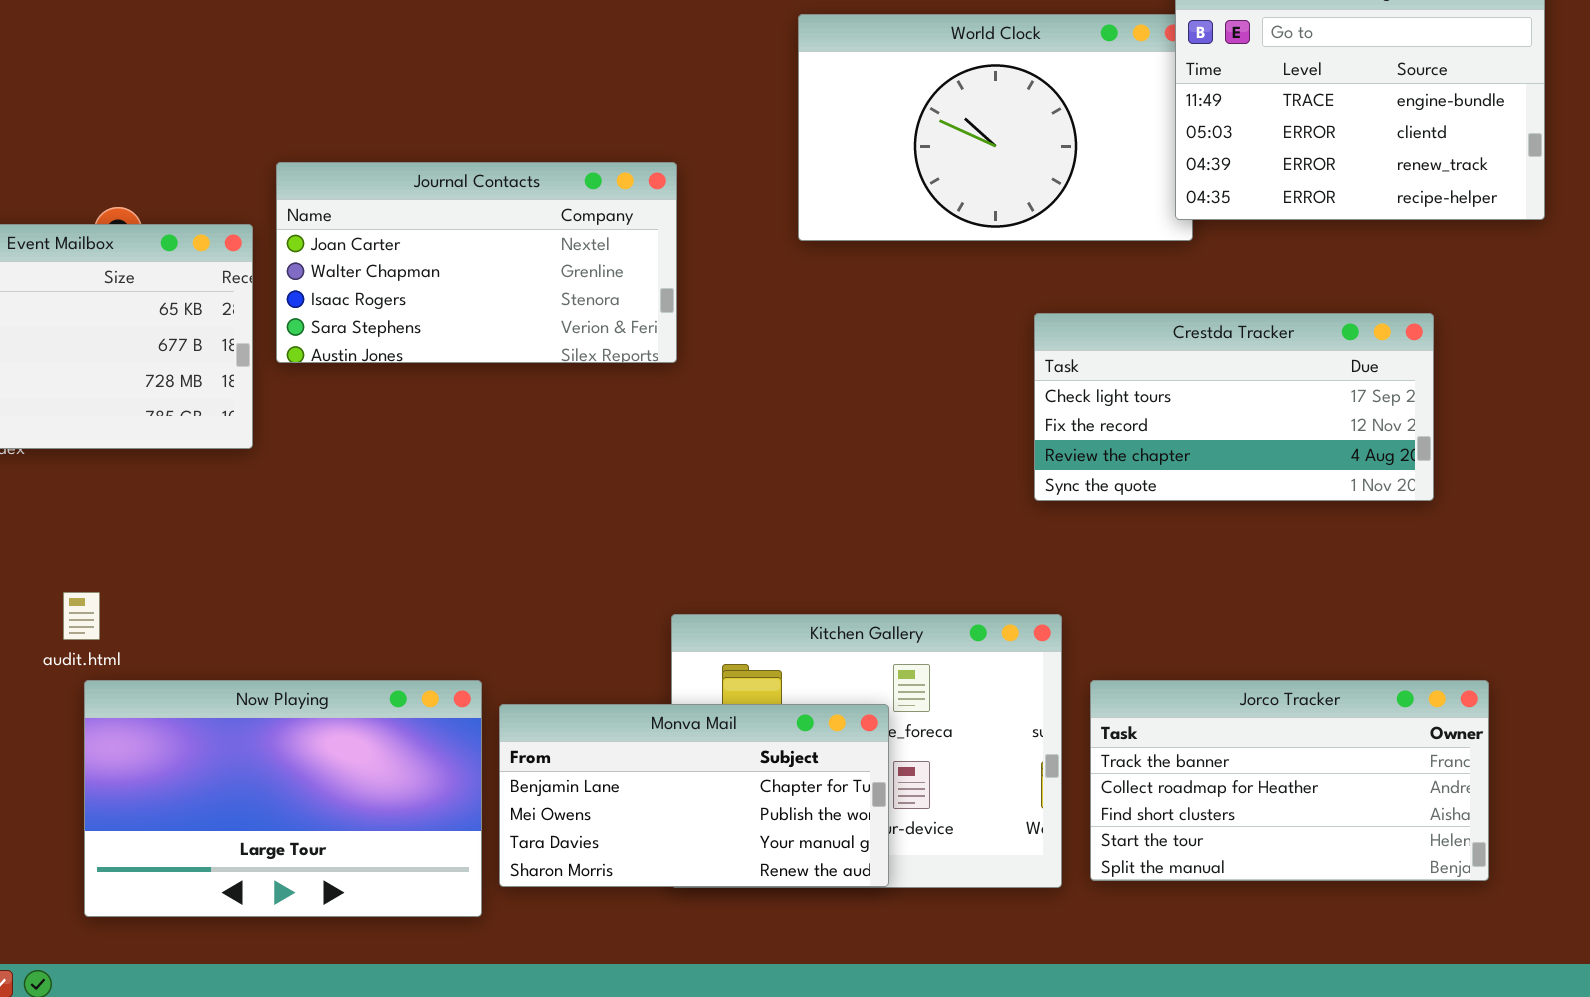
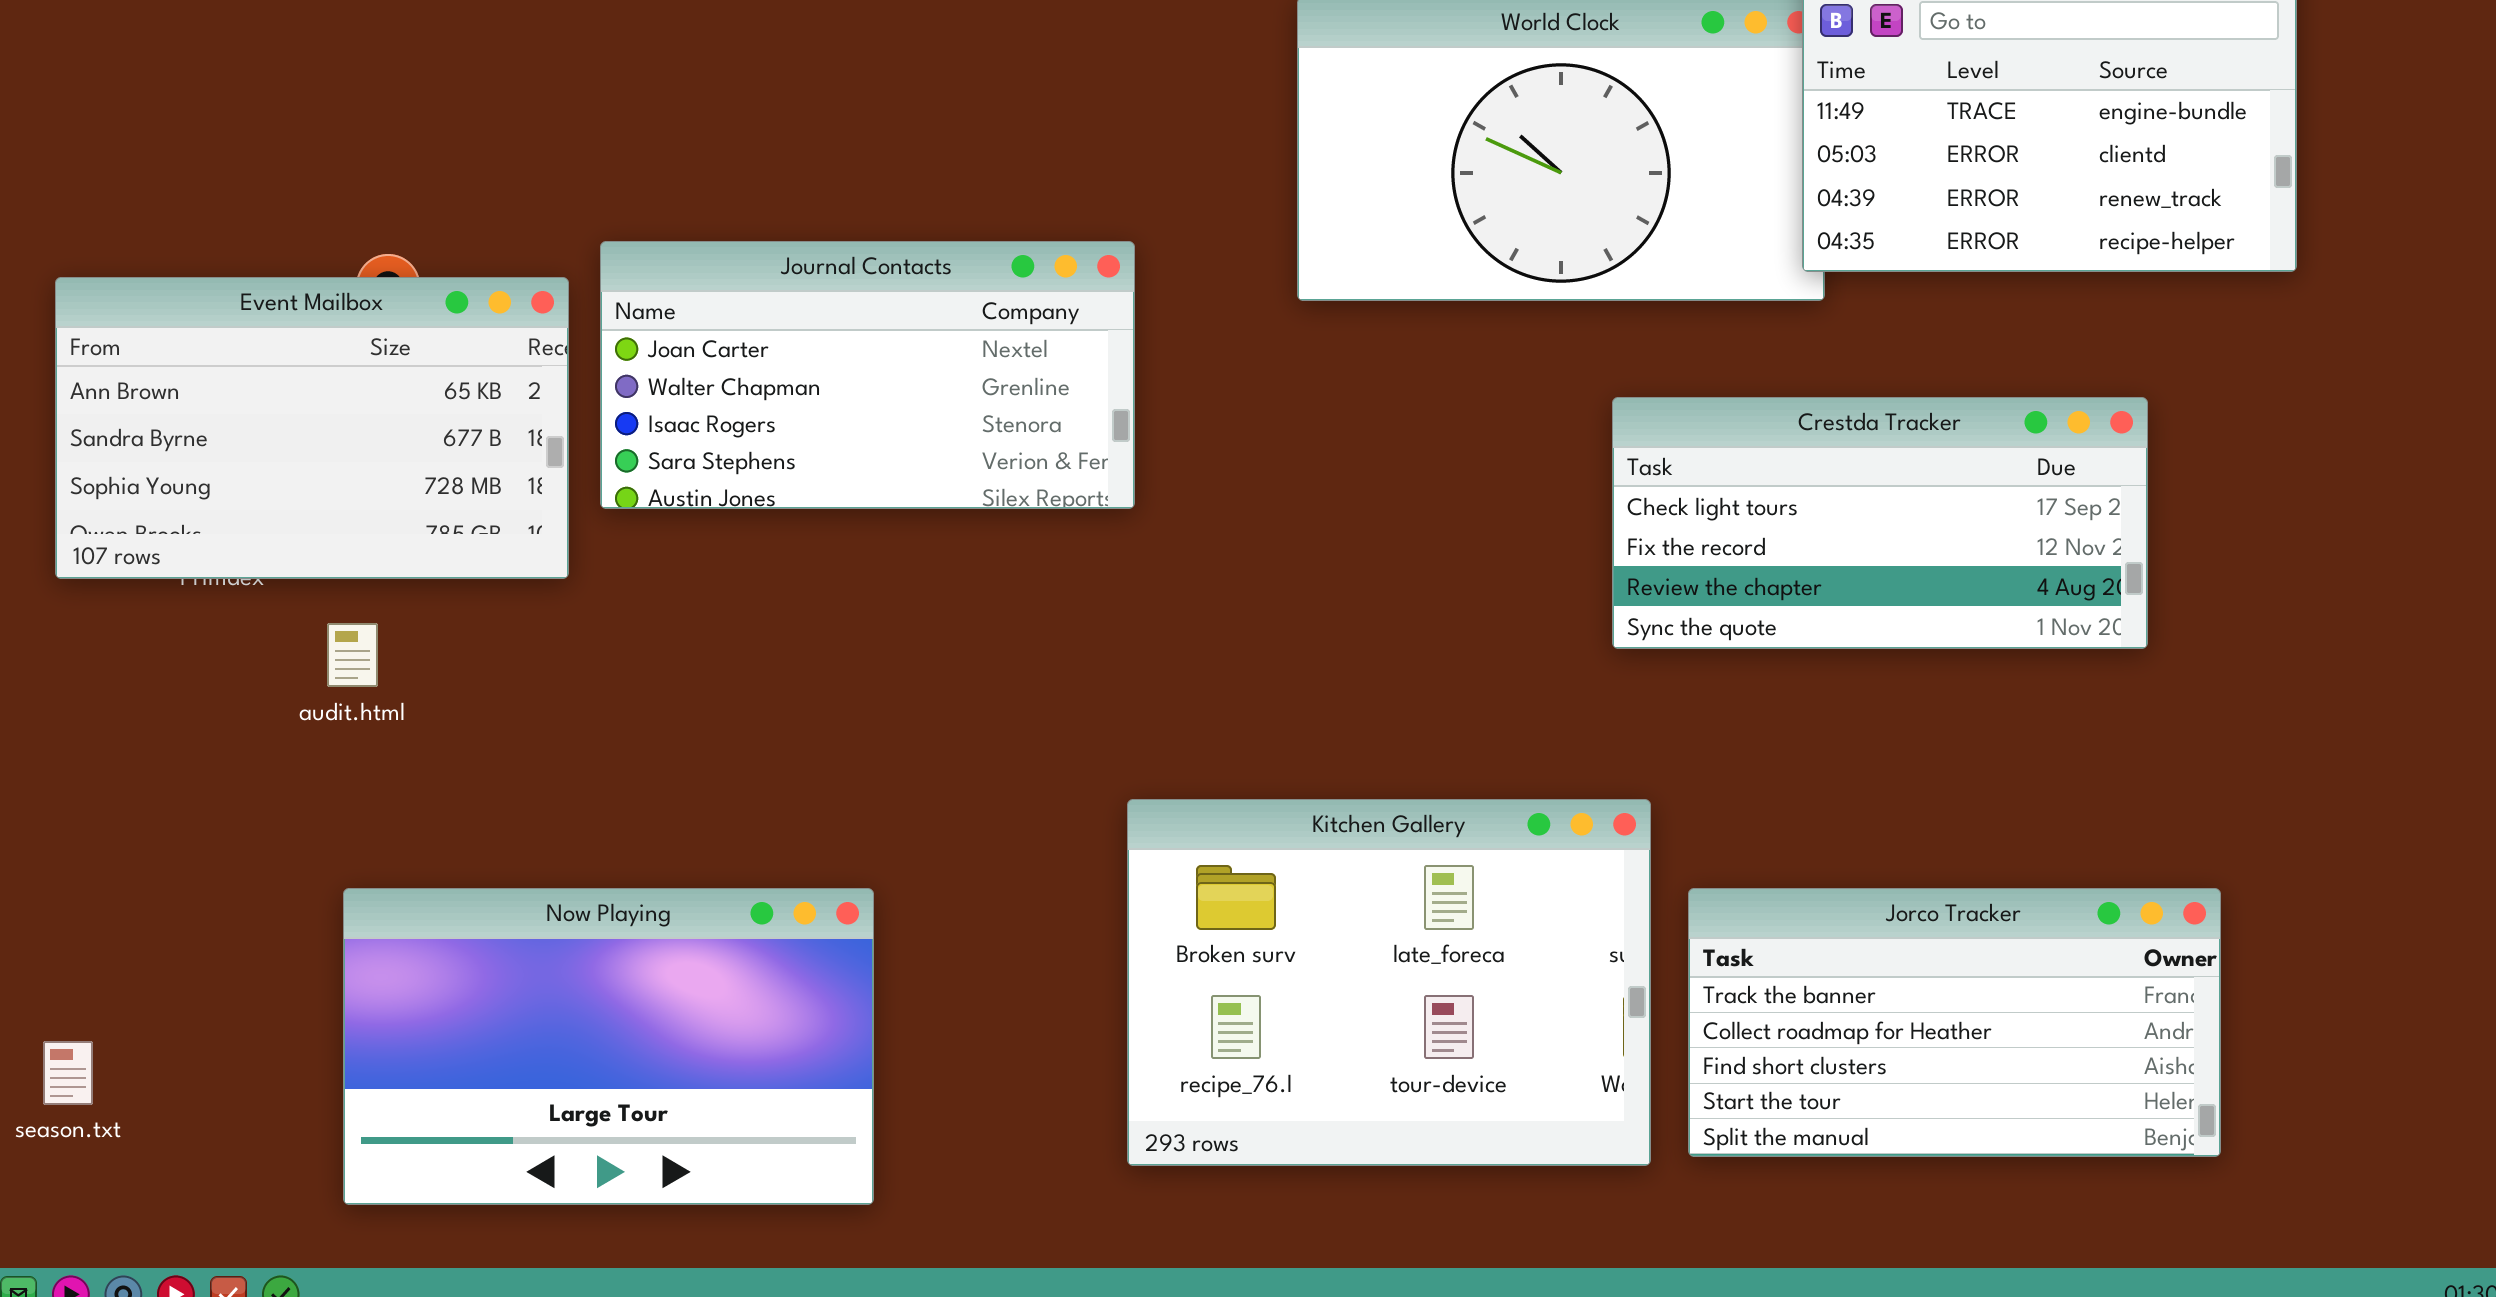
Journal Contacts: [276,162,677,363] -> [600,241,1135,509], moved
audit.html: [63,592,100,640] -> [327,623,378,687], moved
Monva Mail: [499,704,889,887] -> none, closed

